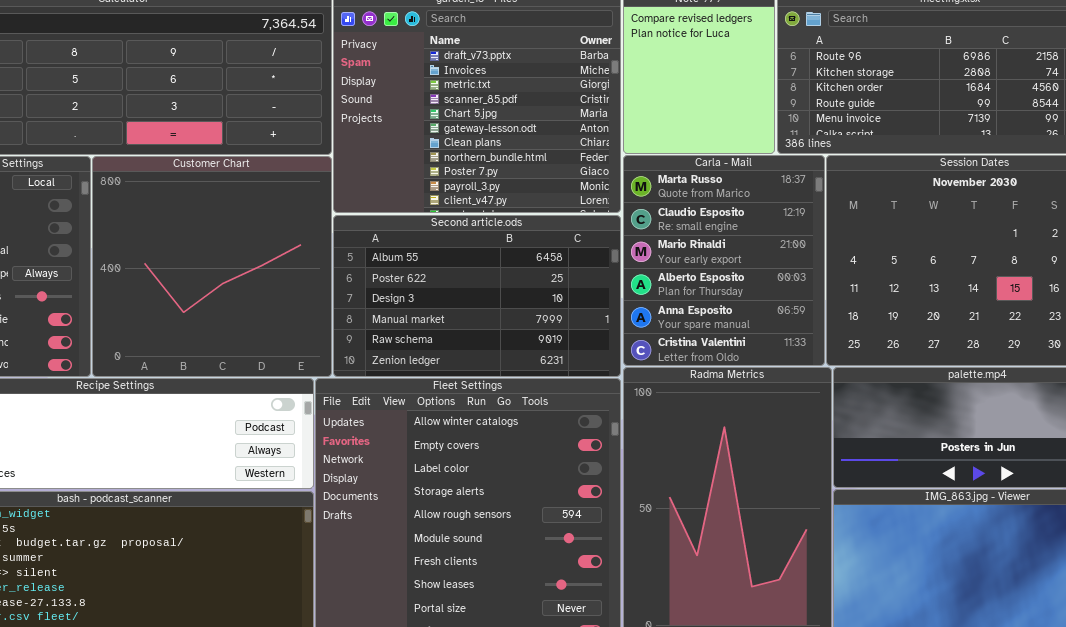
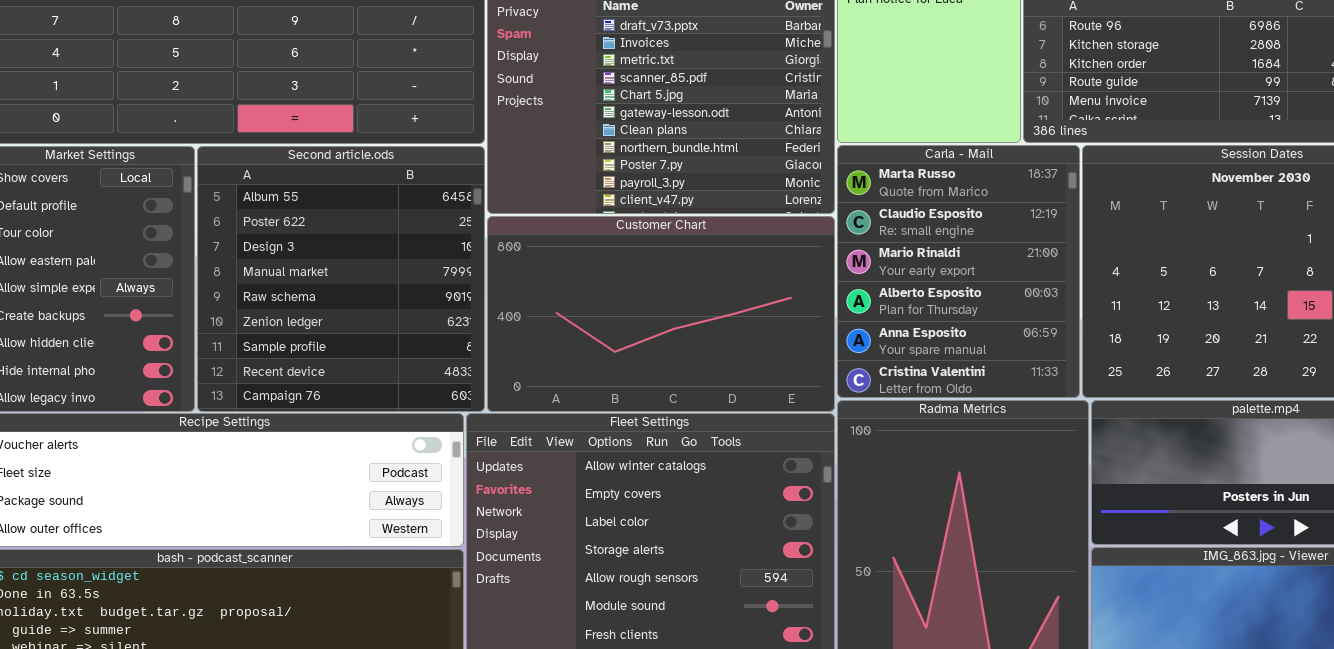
Customer Chart: [92,156,332,377] -> [487,216,835,412], moved, resized
Second article.ods: [333,215,621,377] -> [197,146,485,412], moved, resized

